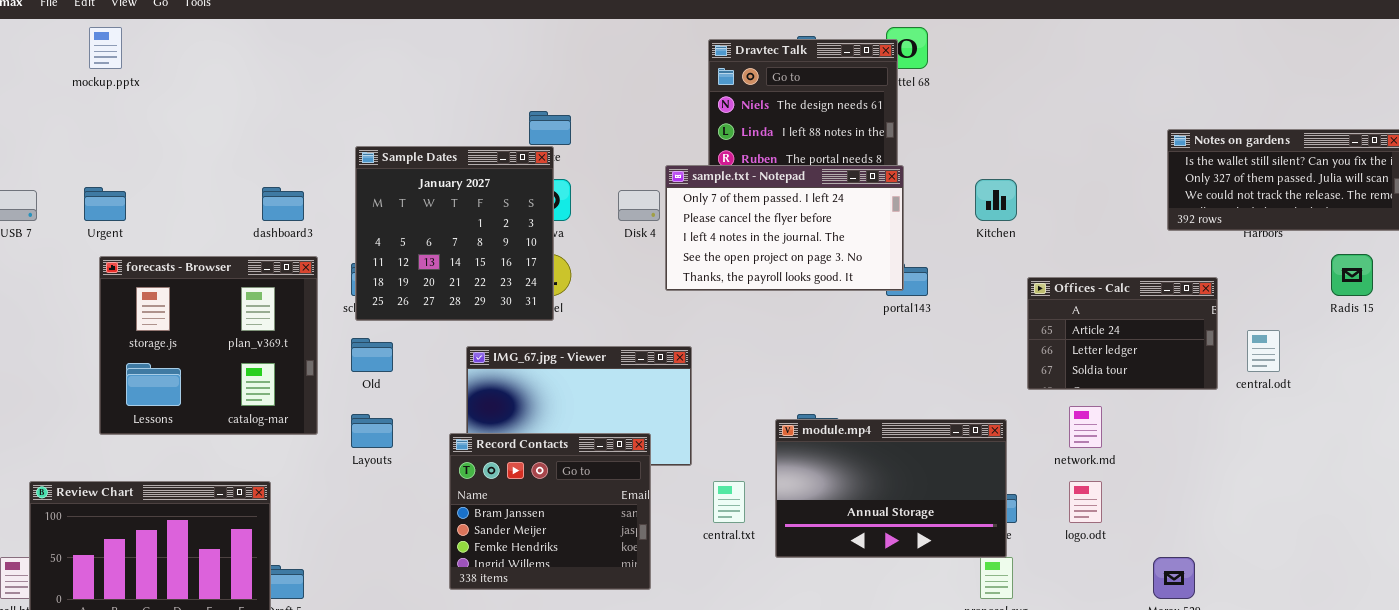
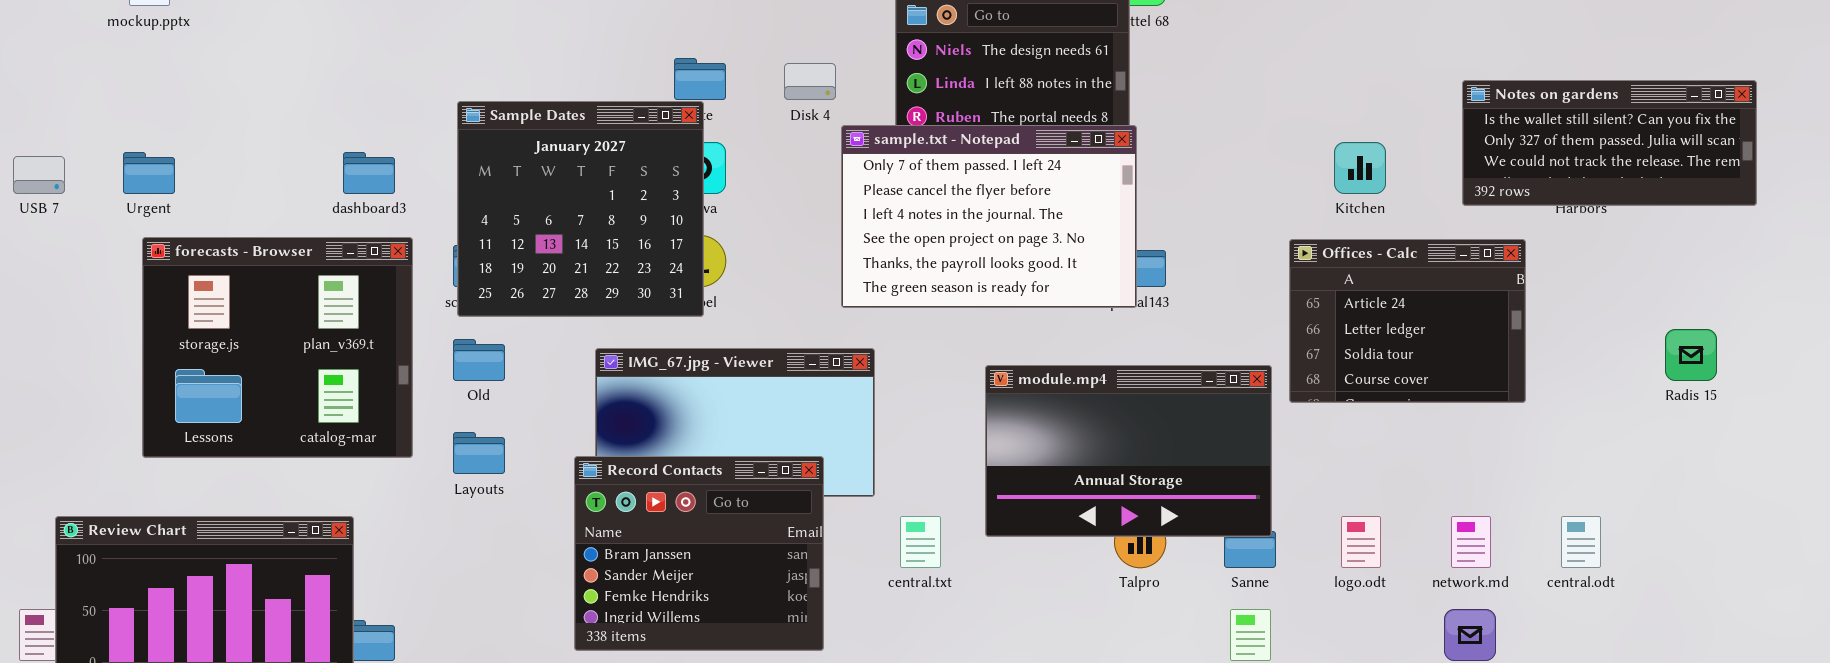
sample.txt - Notepad: [665,165,904,291] -> [841,125,1137,308], resized
Kitchen: [975,179,1017,221] -> [1334,142,1386,194], moved
Disk 4: [618,190,660,221] -> [784,63,836,100], moved
Radis 15: [1331,254,1373,296] -> [1665,329,1717,381], moved
Offices - Calc: [1027,277,1218,390] -> [1289,239,1526,403], resized
central.odt: [1247,330,1280,372] -> [1561,516,1601,568], moved
network.md: [1069,406,1102,448] -> [1451,516,1491,568], moved
module.mp4: [775,419,1007,558] -> [985,365,1272,537], moved

